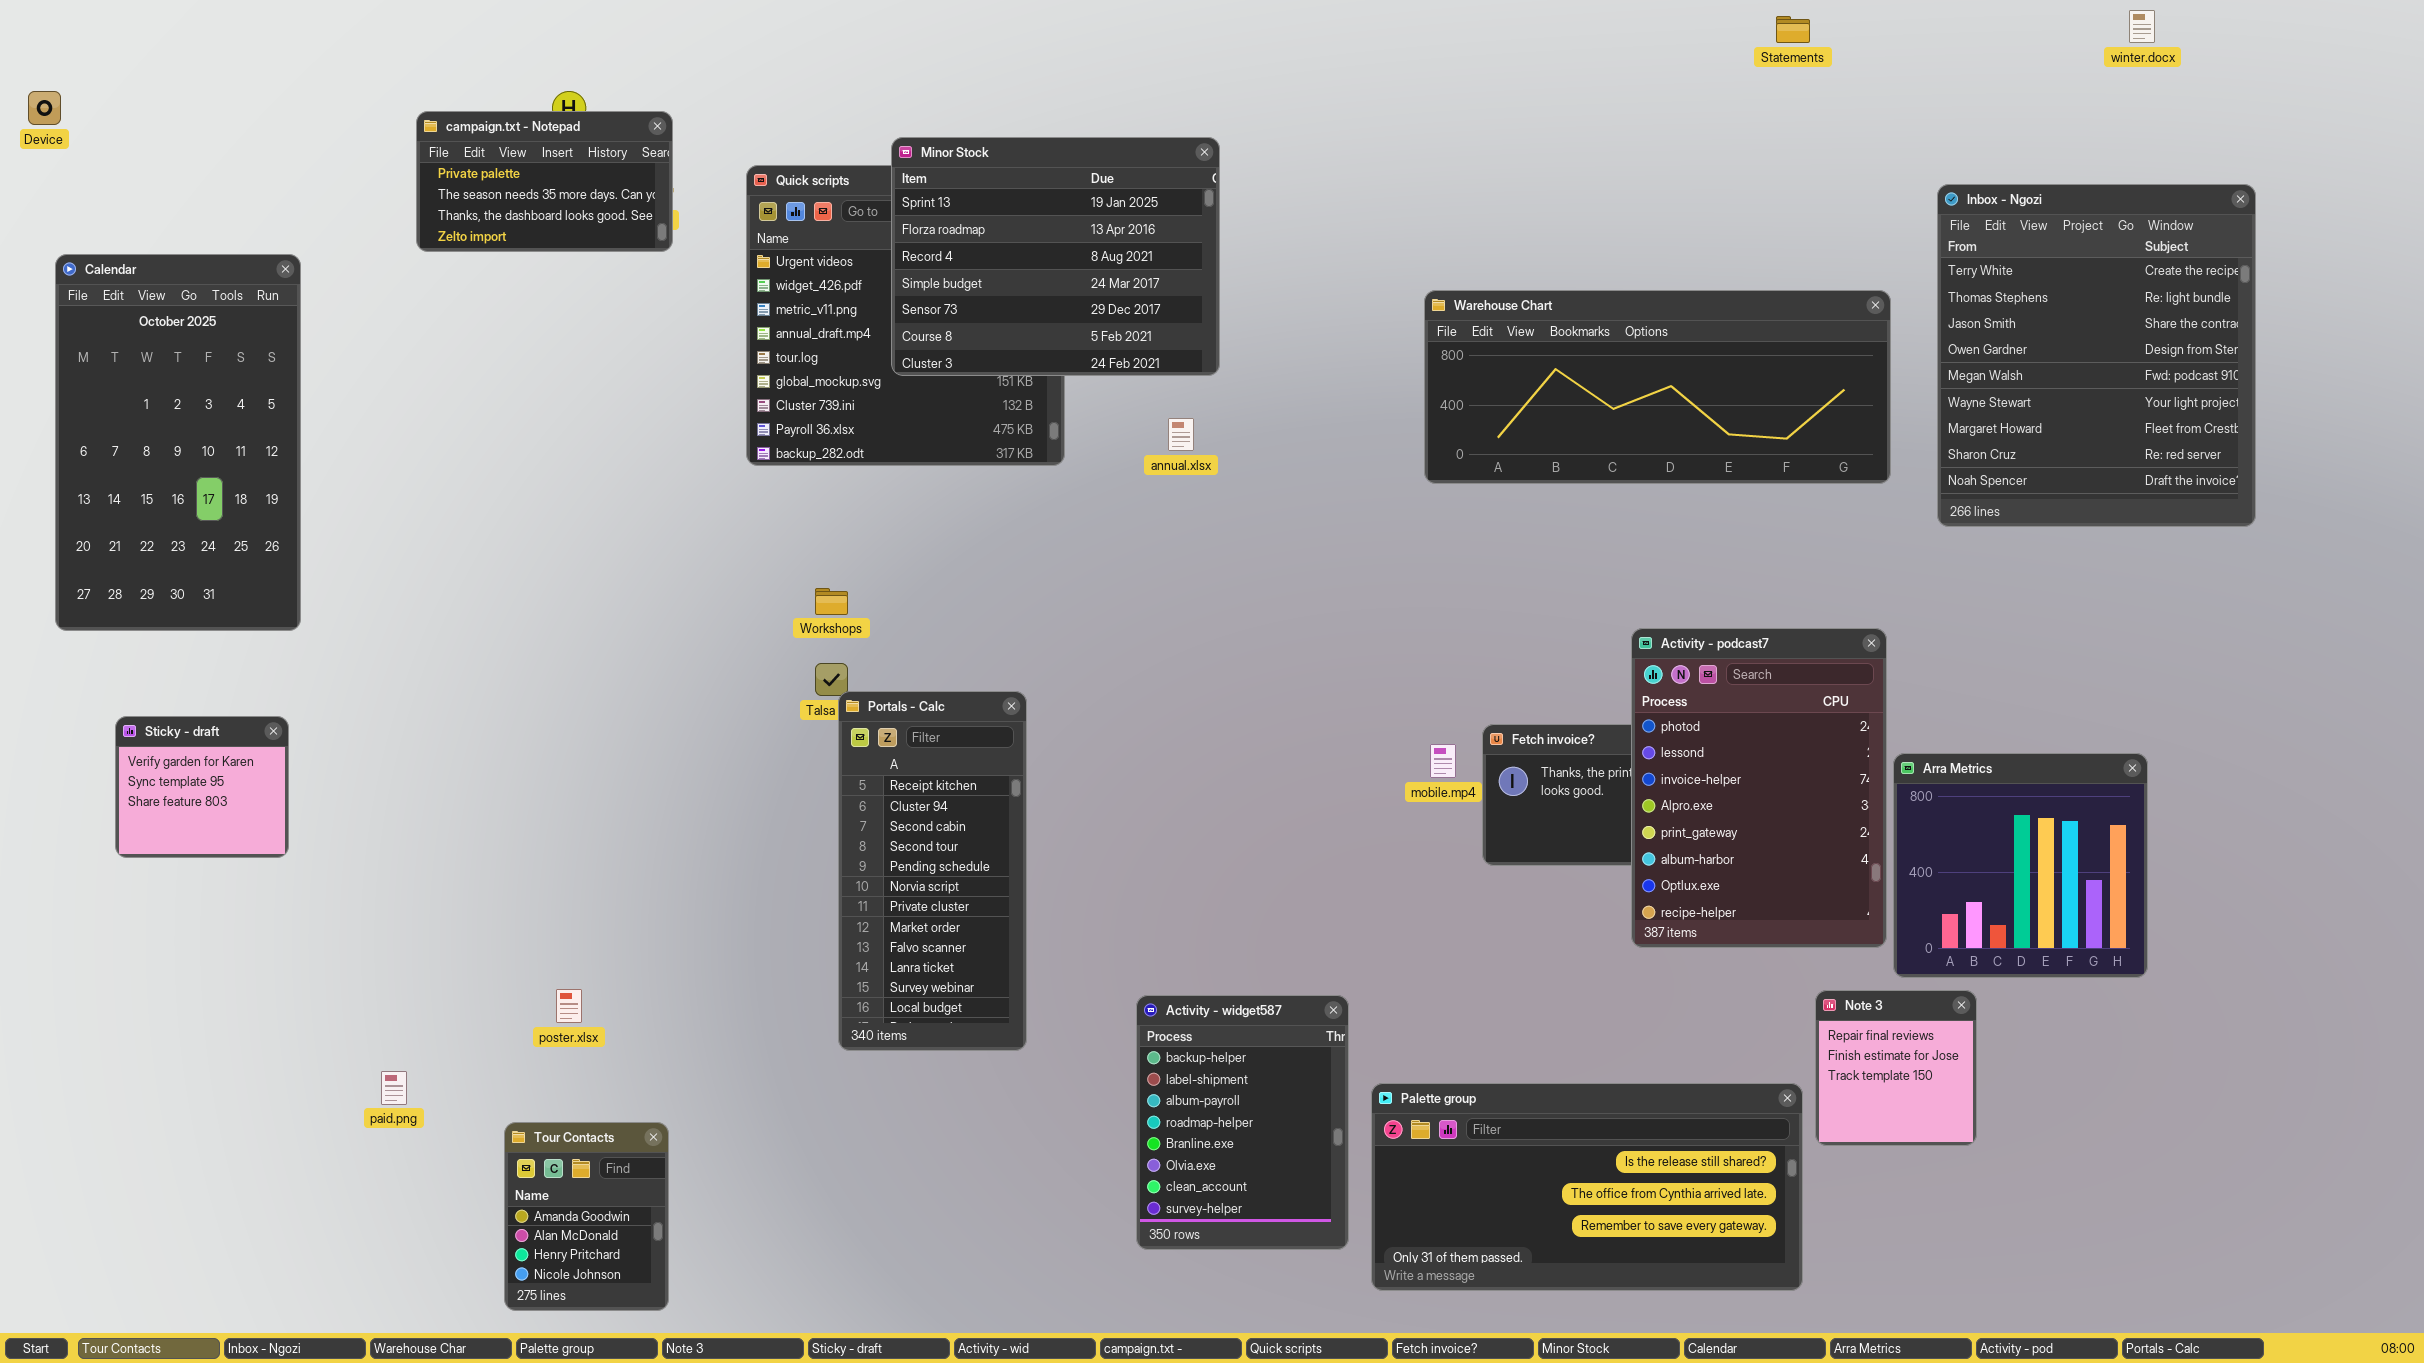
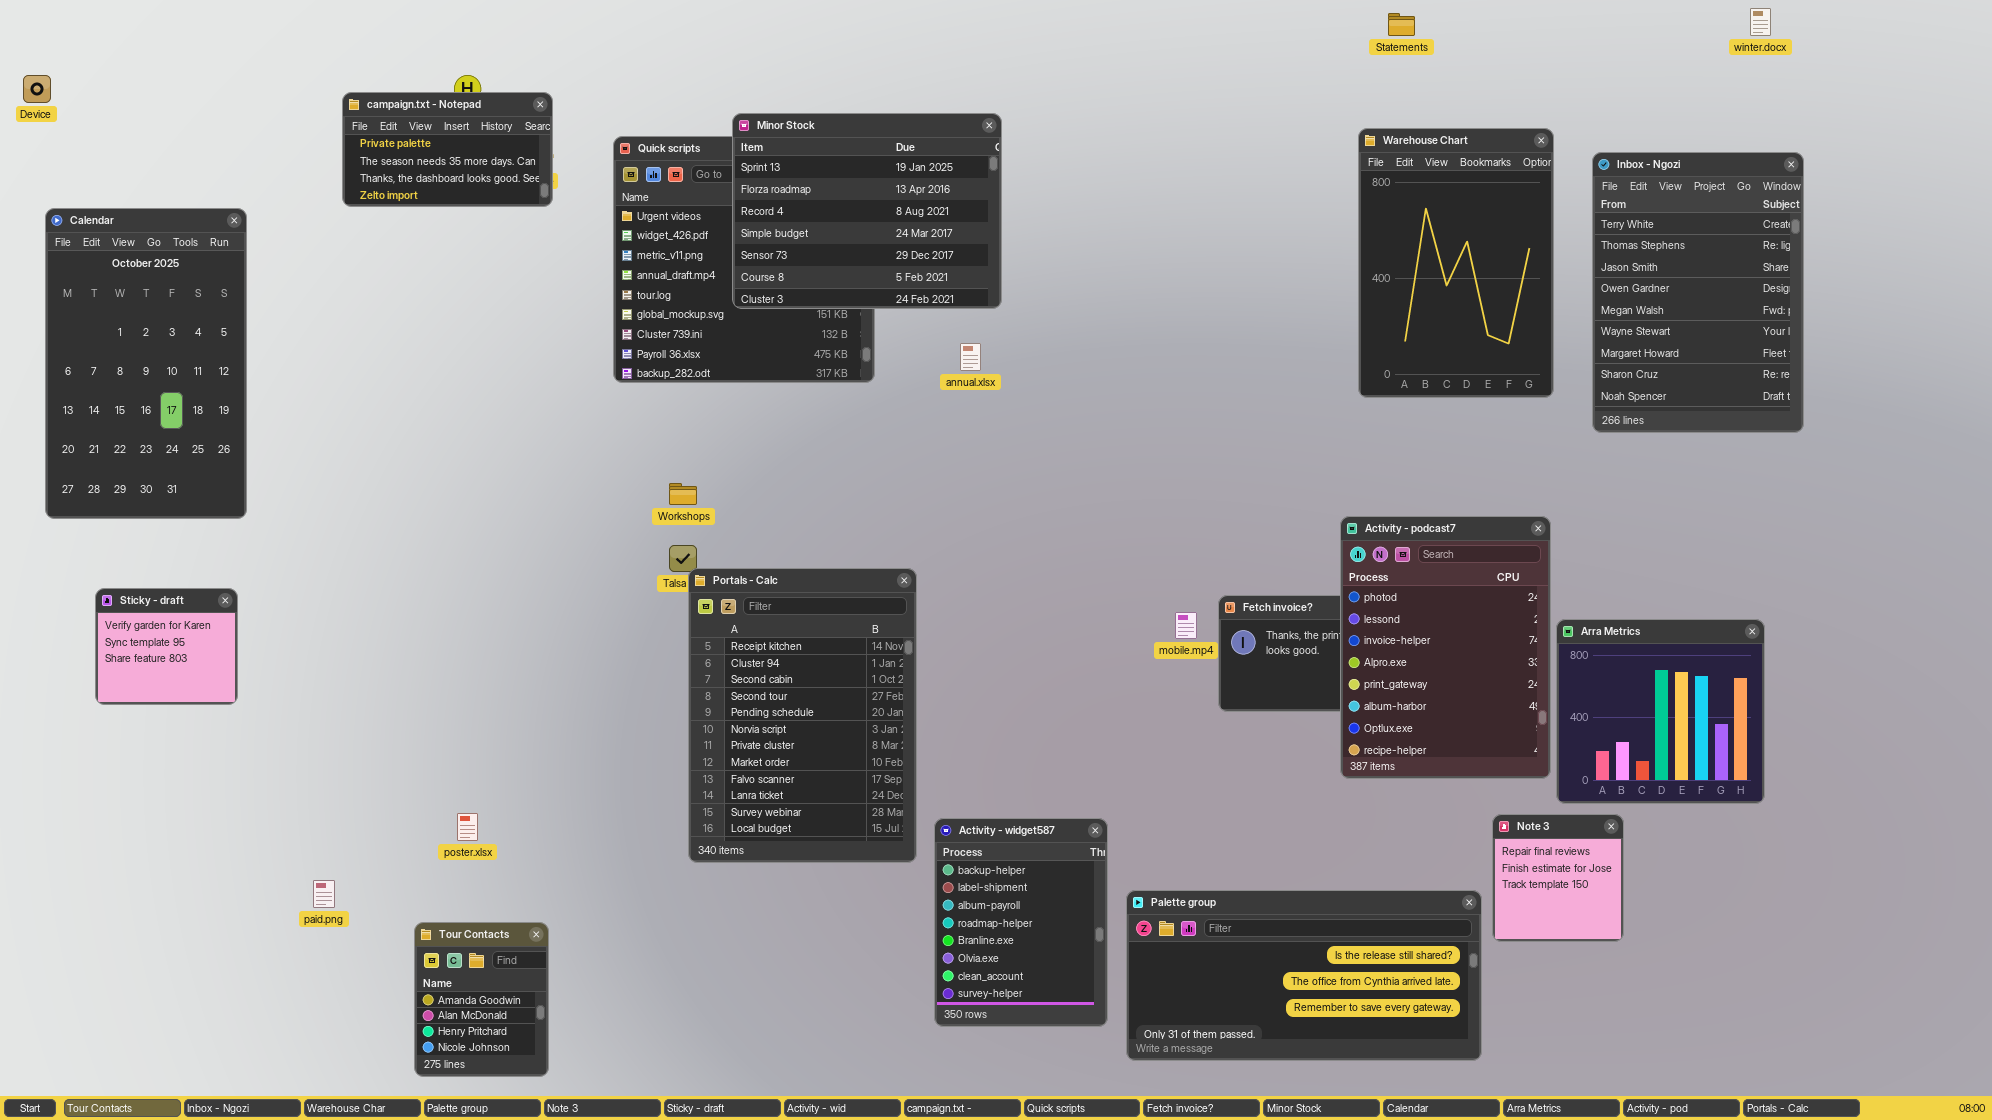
Statements: [1776,16,1810,43] -> [1388,13,1415,36], moved
Inbox - Ngozi: [1937,184,2256,527] -> [1592,152,1804,433], resized
Warehouse Chart: [1424,290,1891,484] -> [1358,128,1554,398], resized
Portals - Calc: [838,691,1027,1051] -> [688,568,917,863], resized

